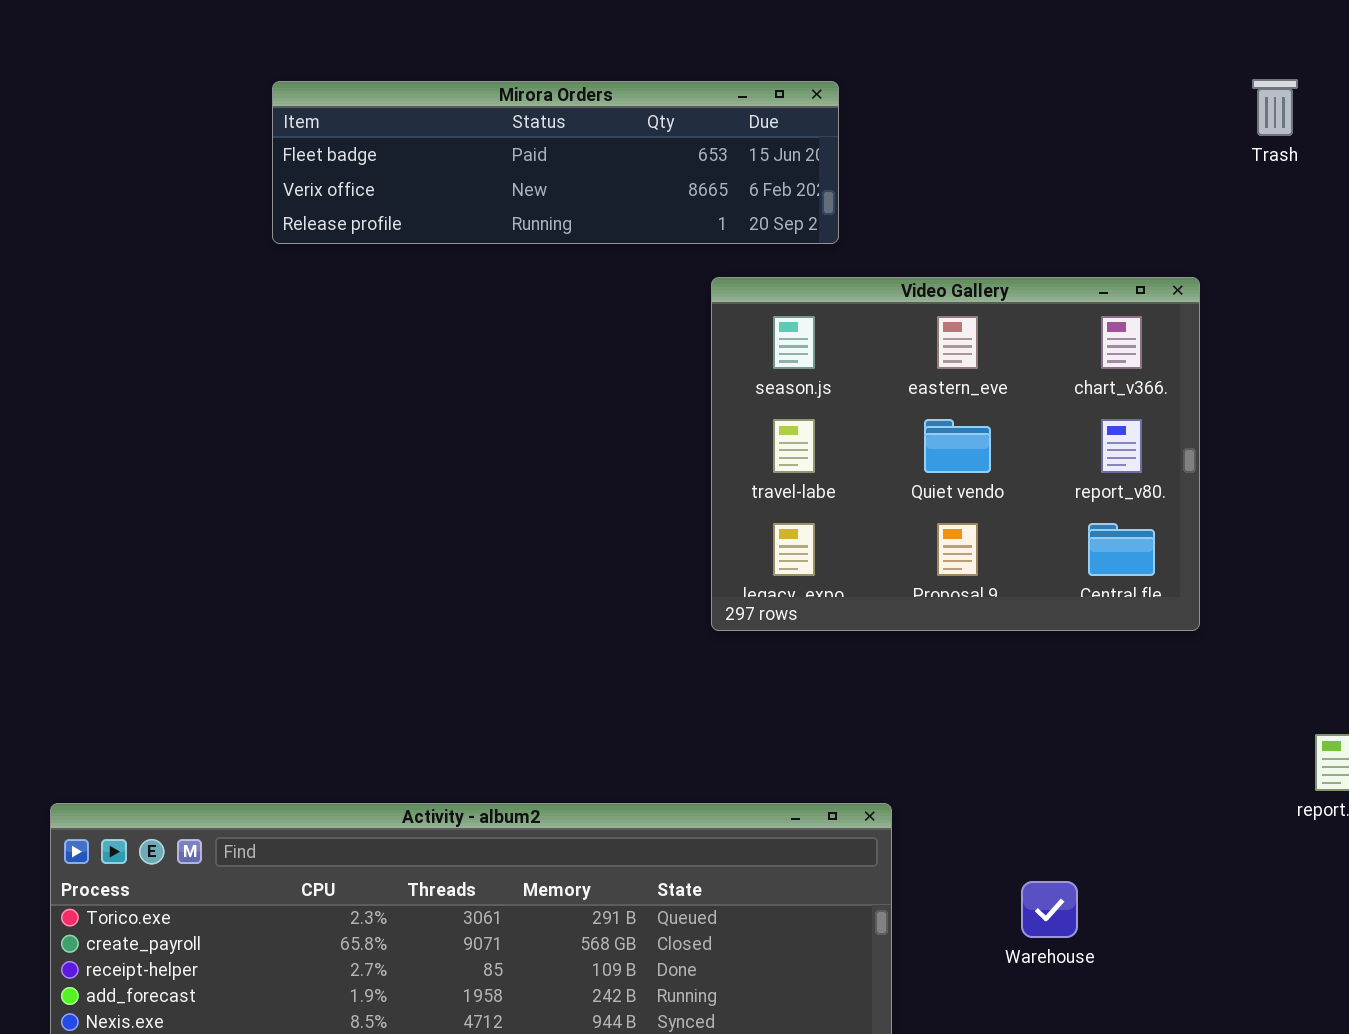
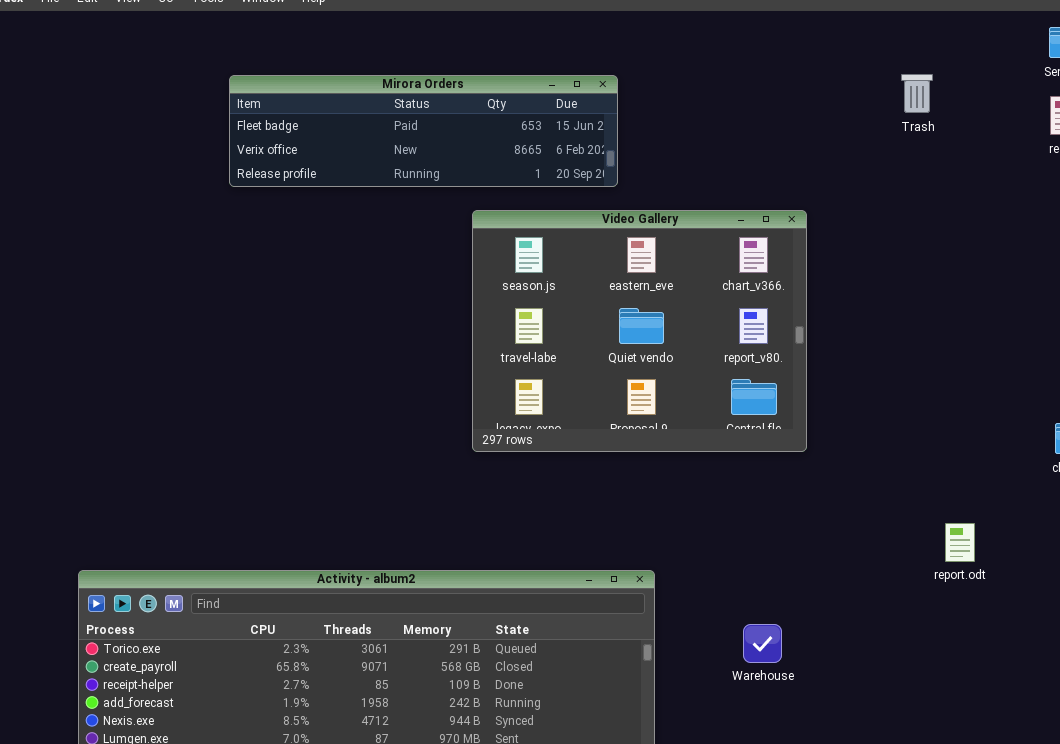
Video Gallery: [711,277,1200,631] -> [472,210,807,452], moved

